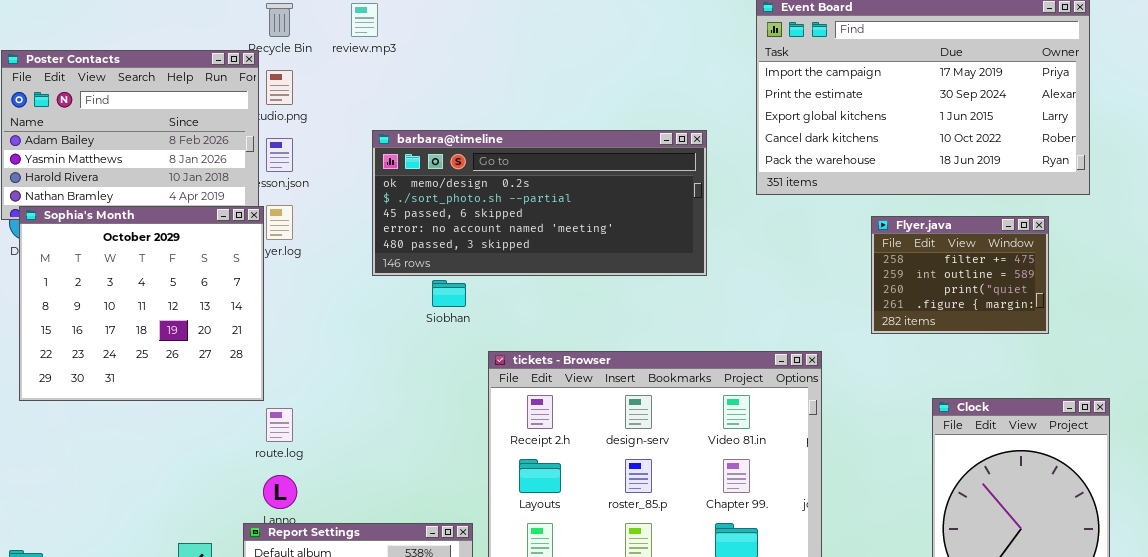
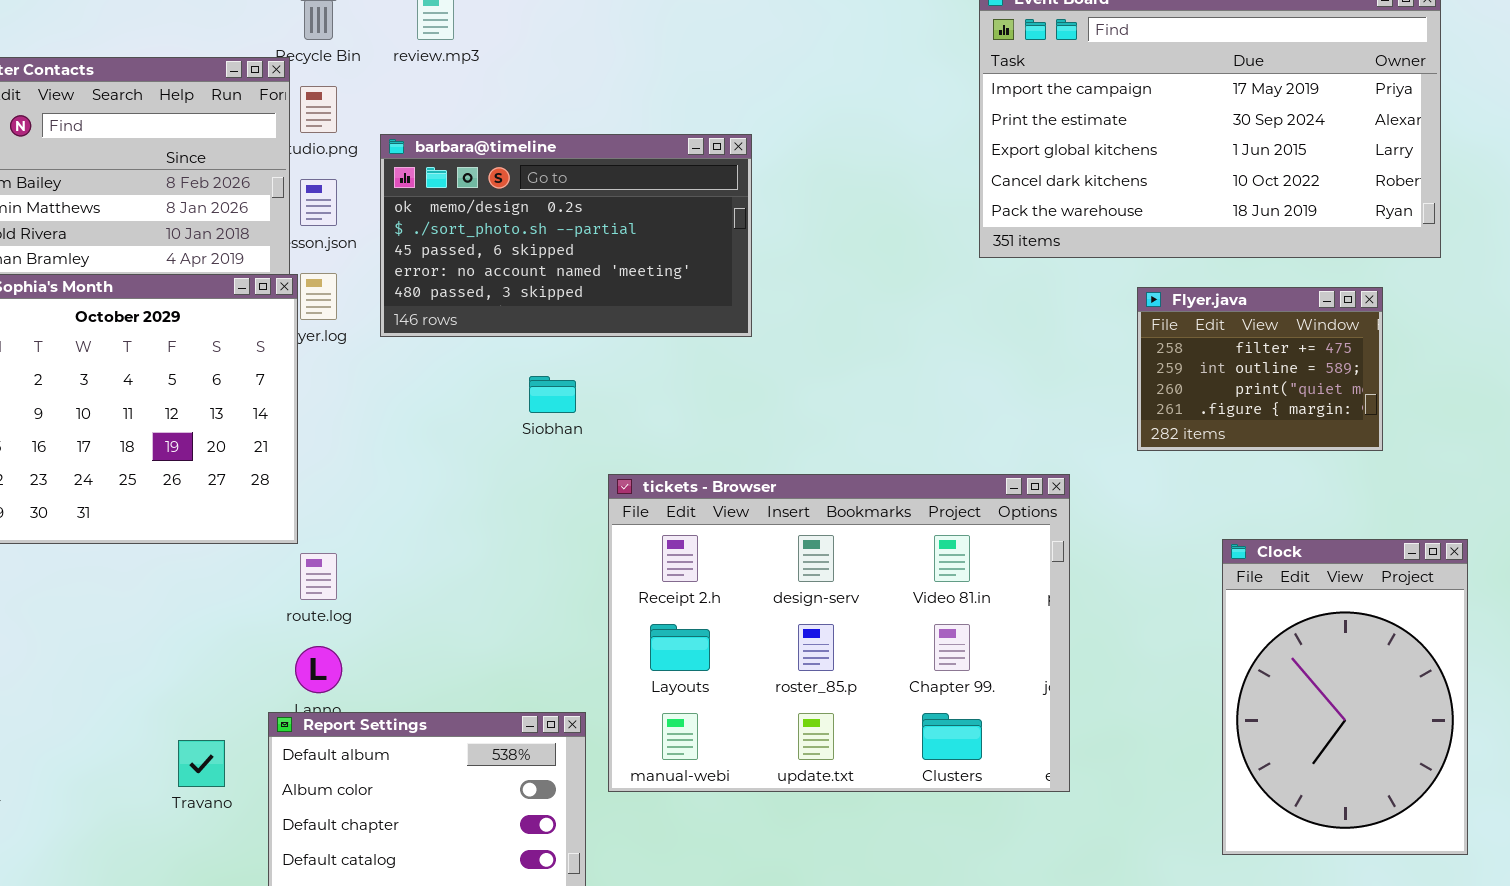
barbara@timeline: [372,130,707,276] -> [380,134,752,337], moved, resized

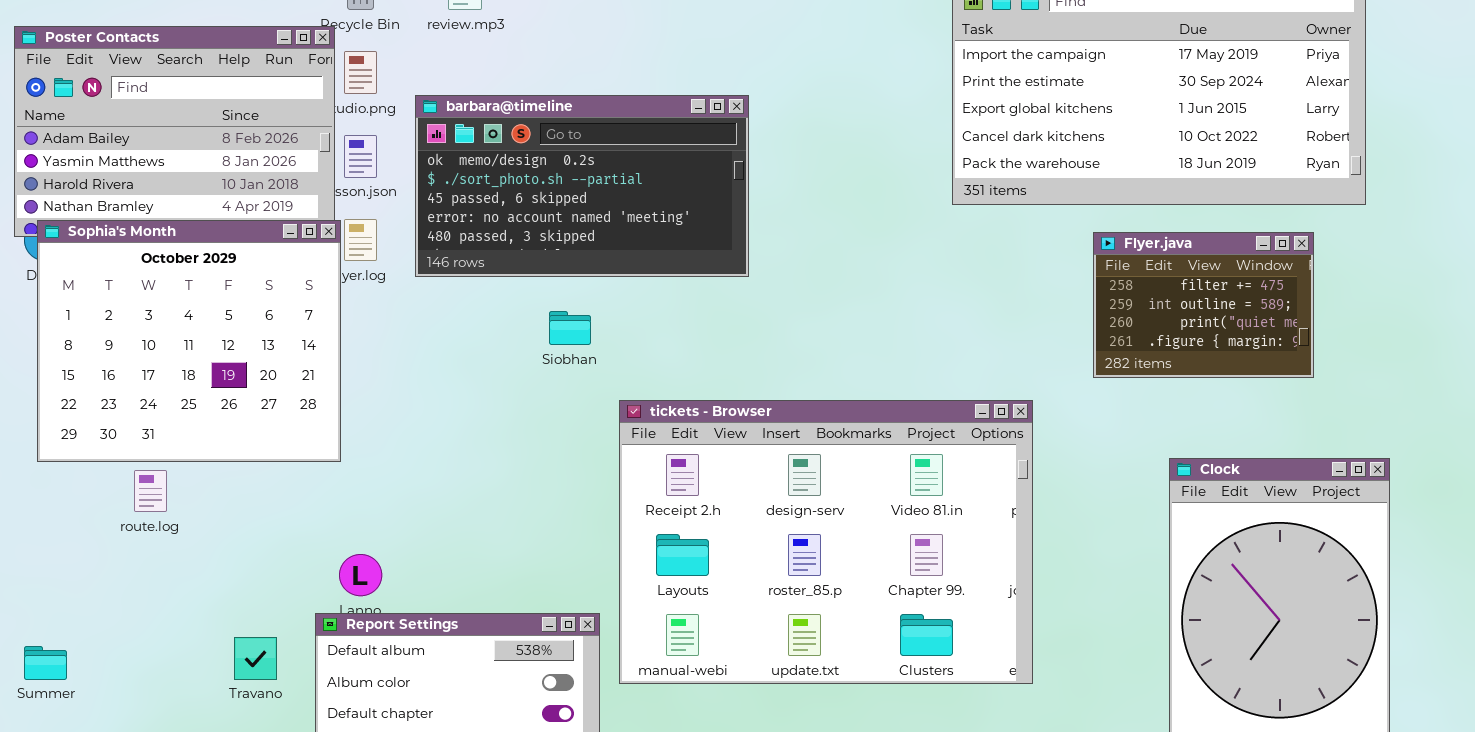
route.log: [300,553,337,600] -> [134,470,167,512], moved

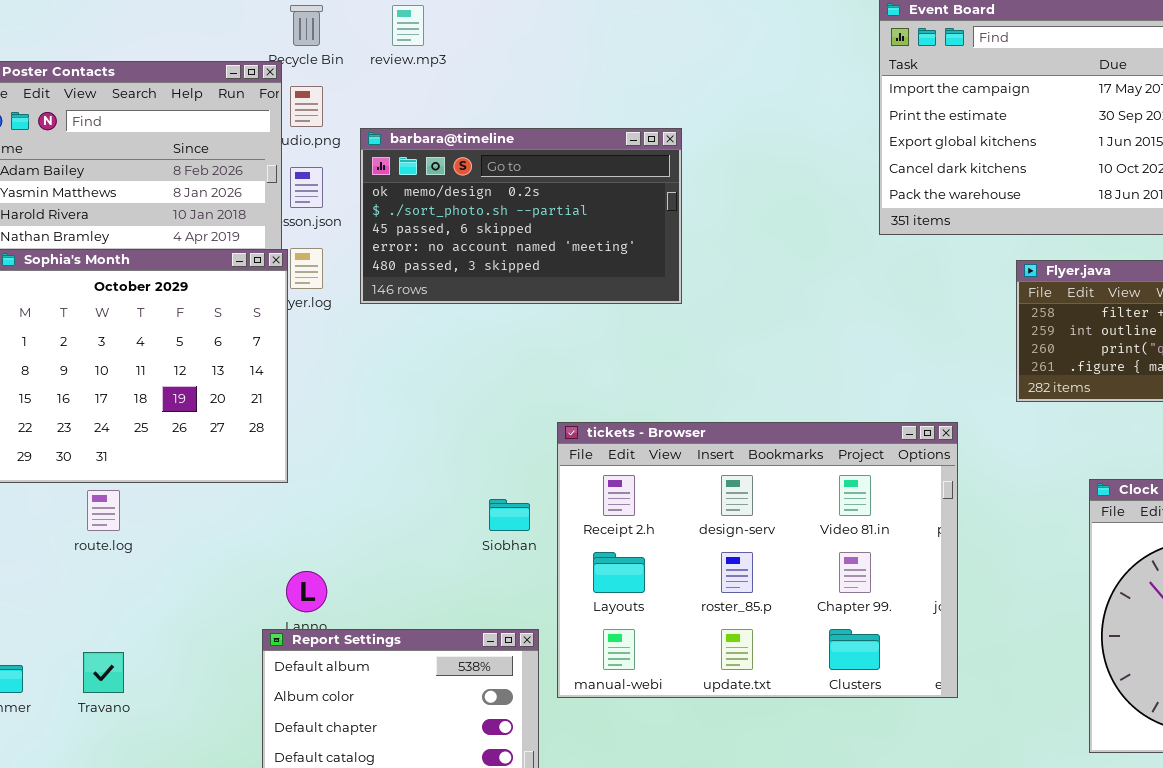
Siobhan: [549,311,591,345] -> [489,499,530,531], moved
Travano: [234,637,277,680] -> [83,652,124,693], moved

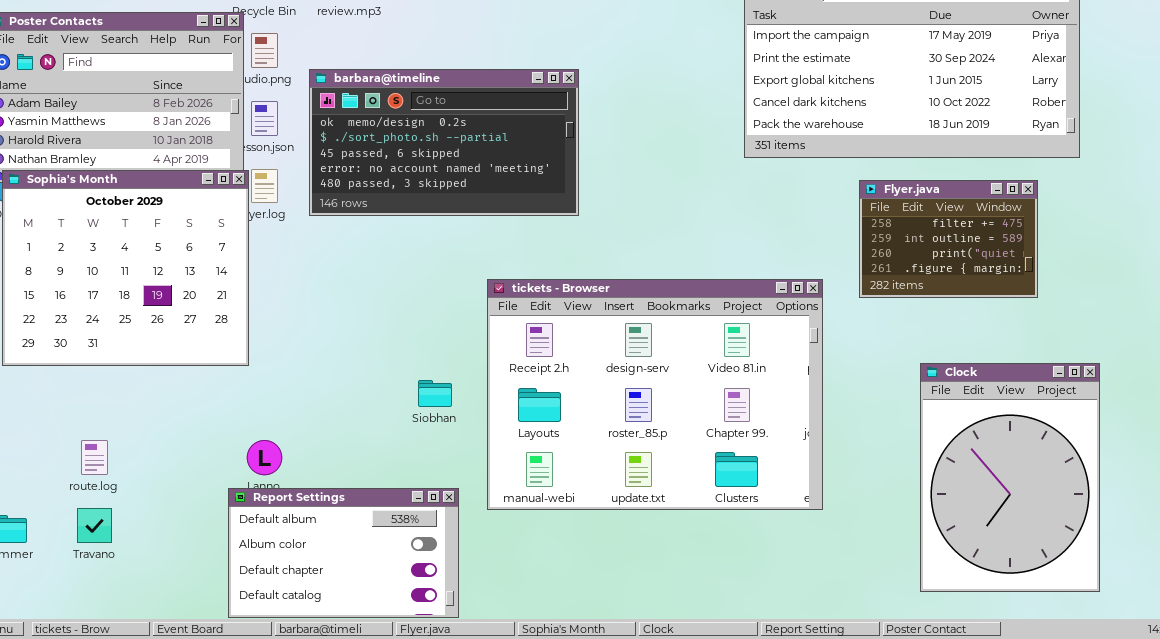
tickets - Browser: [557,422,958,698] -> [487,279,823,510], moved
route.log: [87,490,120,531] -> [81,440,108,475], moved

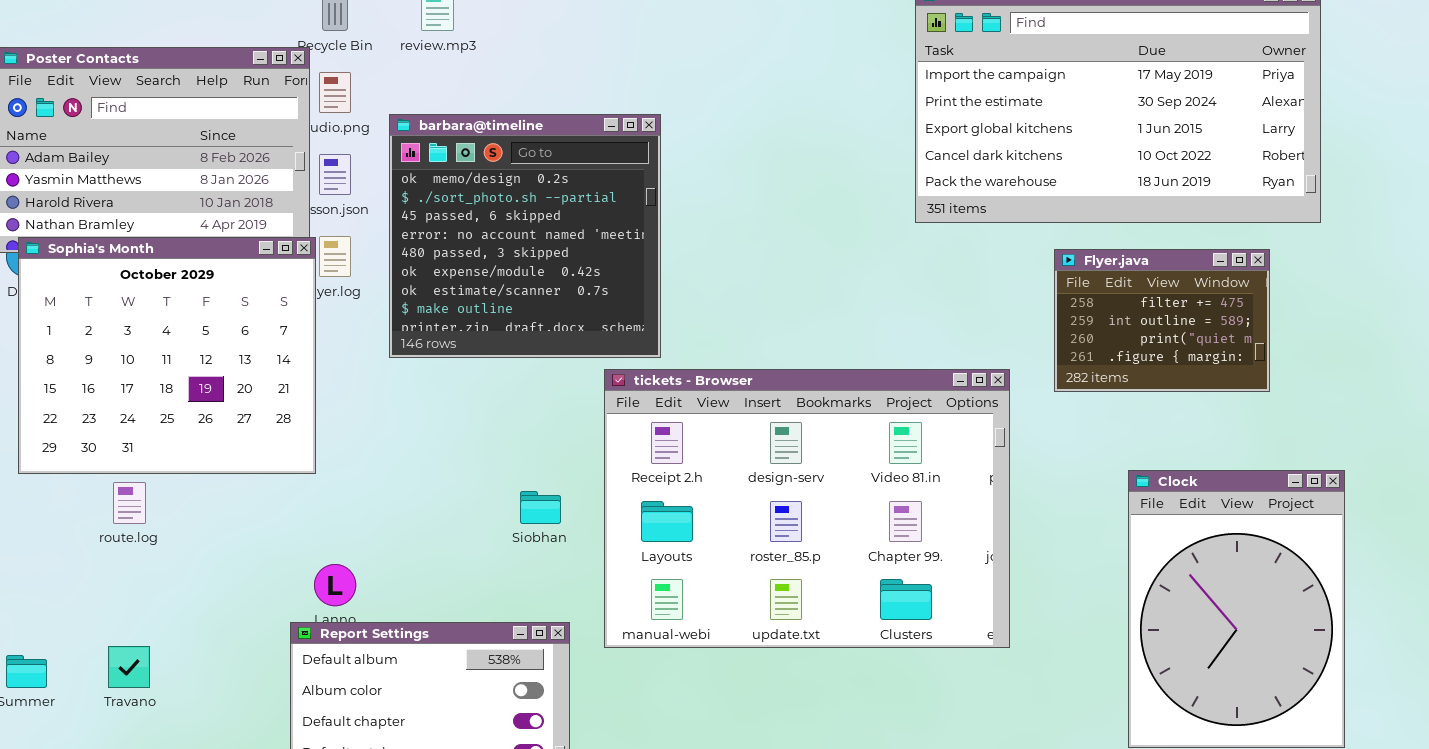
barbara@timeline: [309,69,579,216] -> [389,114,661,358], resized
route.log: [81,440,108,475] -> [113,482,146,524], moved

